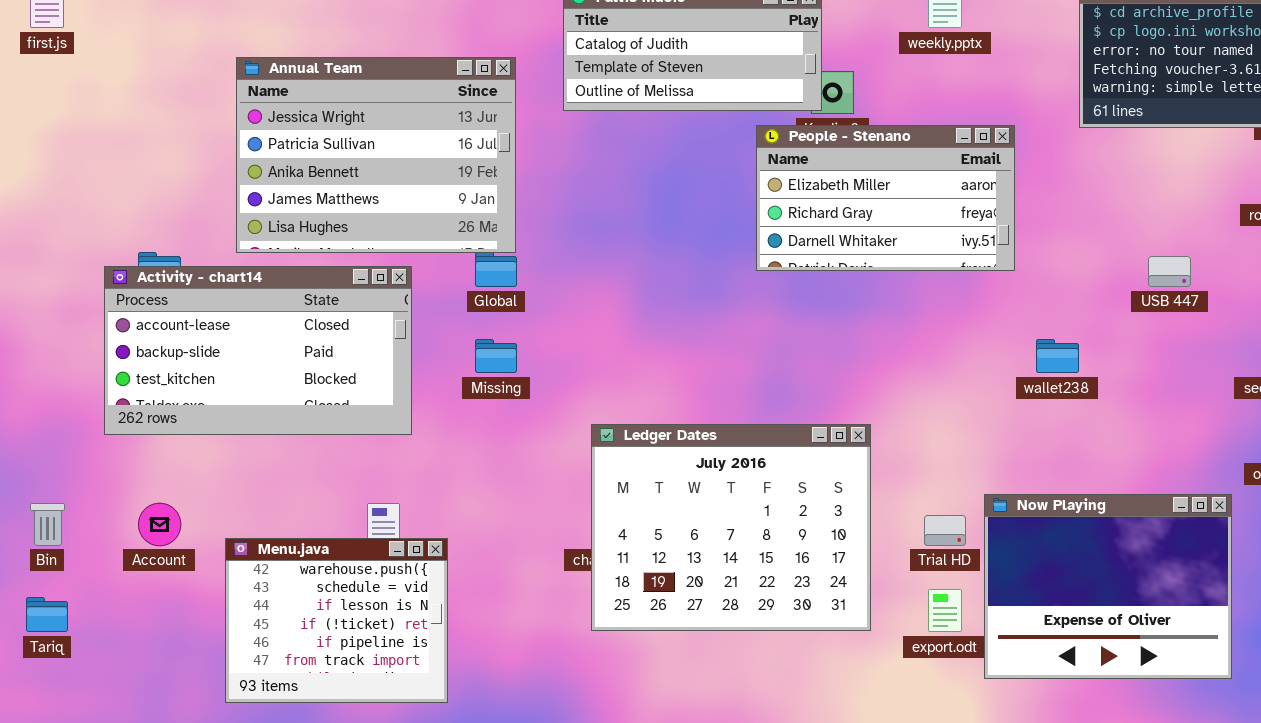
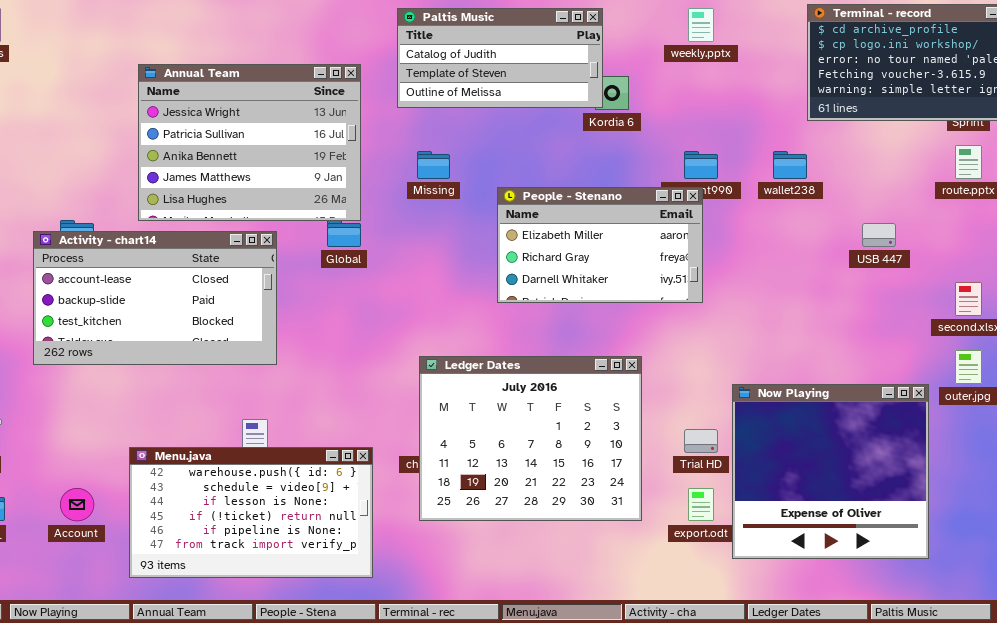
People - Stenano: [756,125,1015,271] -> [497,187,703,303], moved
Missing: [475,339,517,373] -> [417,151,450,179], moved
wallet238: [1036,339,1079,373] -> [773,151,807,179], moved
Now Playing: [984,494,1232,679] -> [732,384,929,559], resized
Account: [138,503,181,546] -> [60,488,94,521], moved
Menu.java: [225,538,448,703] -> [129,447,373,578], resized

